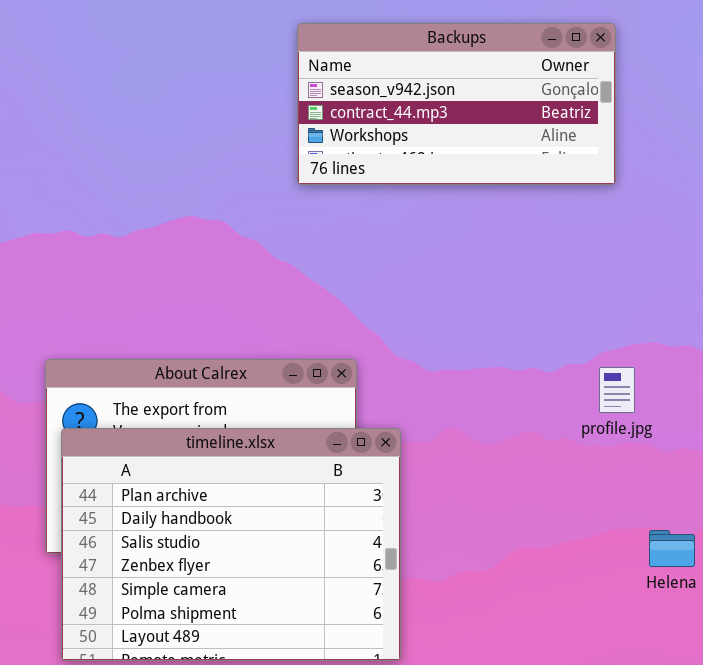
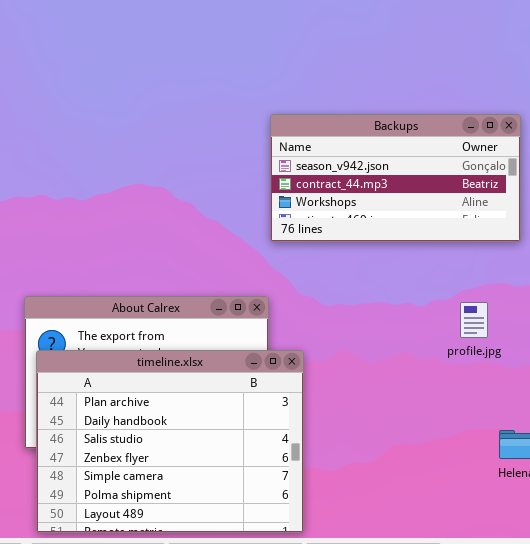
Backups: [297,23,616,185] -> [270,114,521,242], moved

